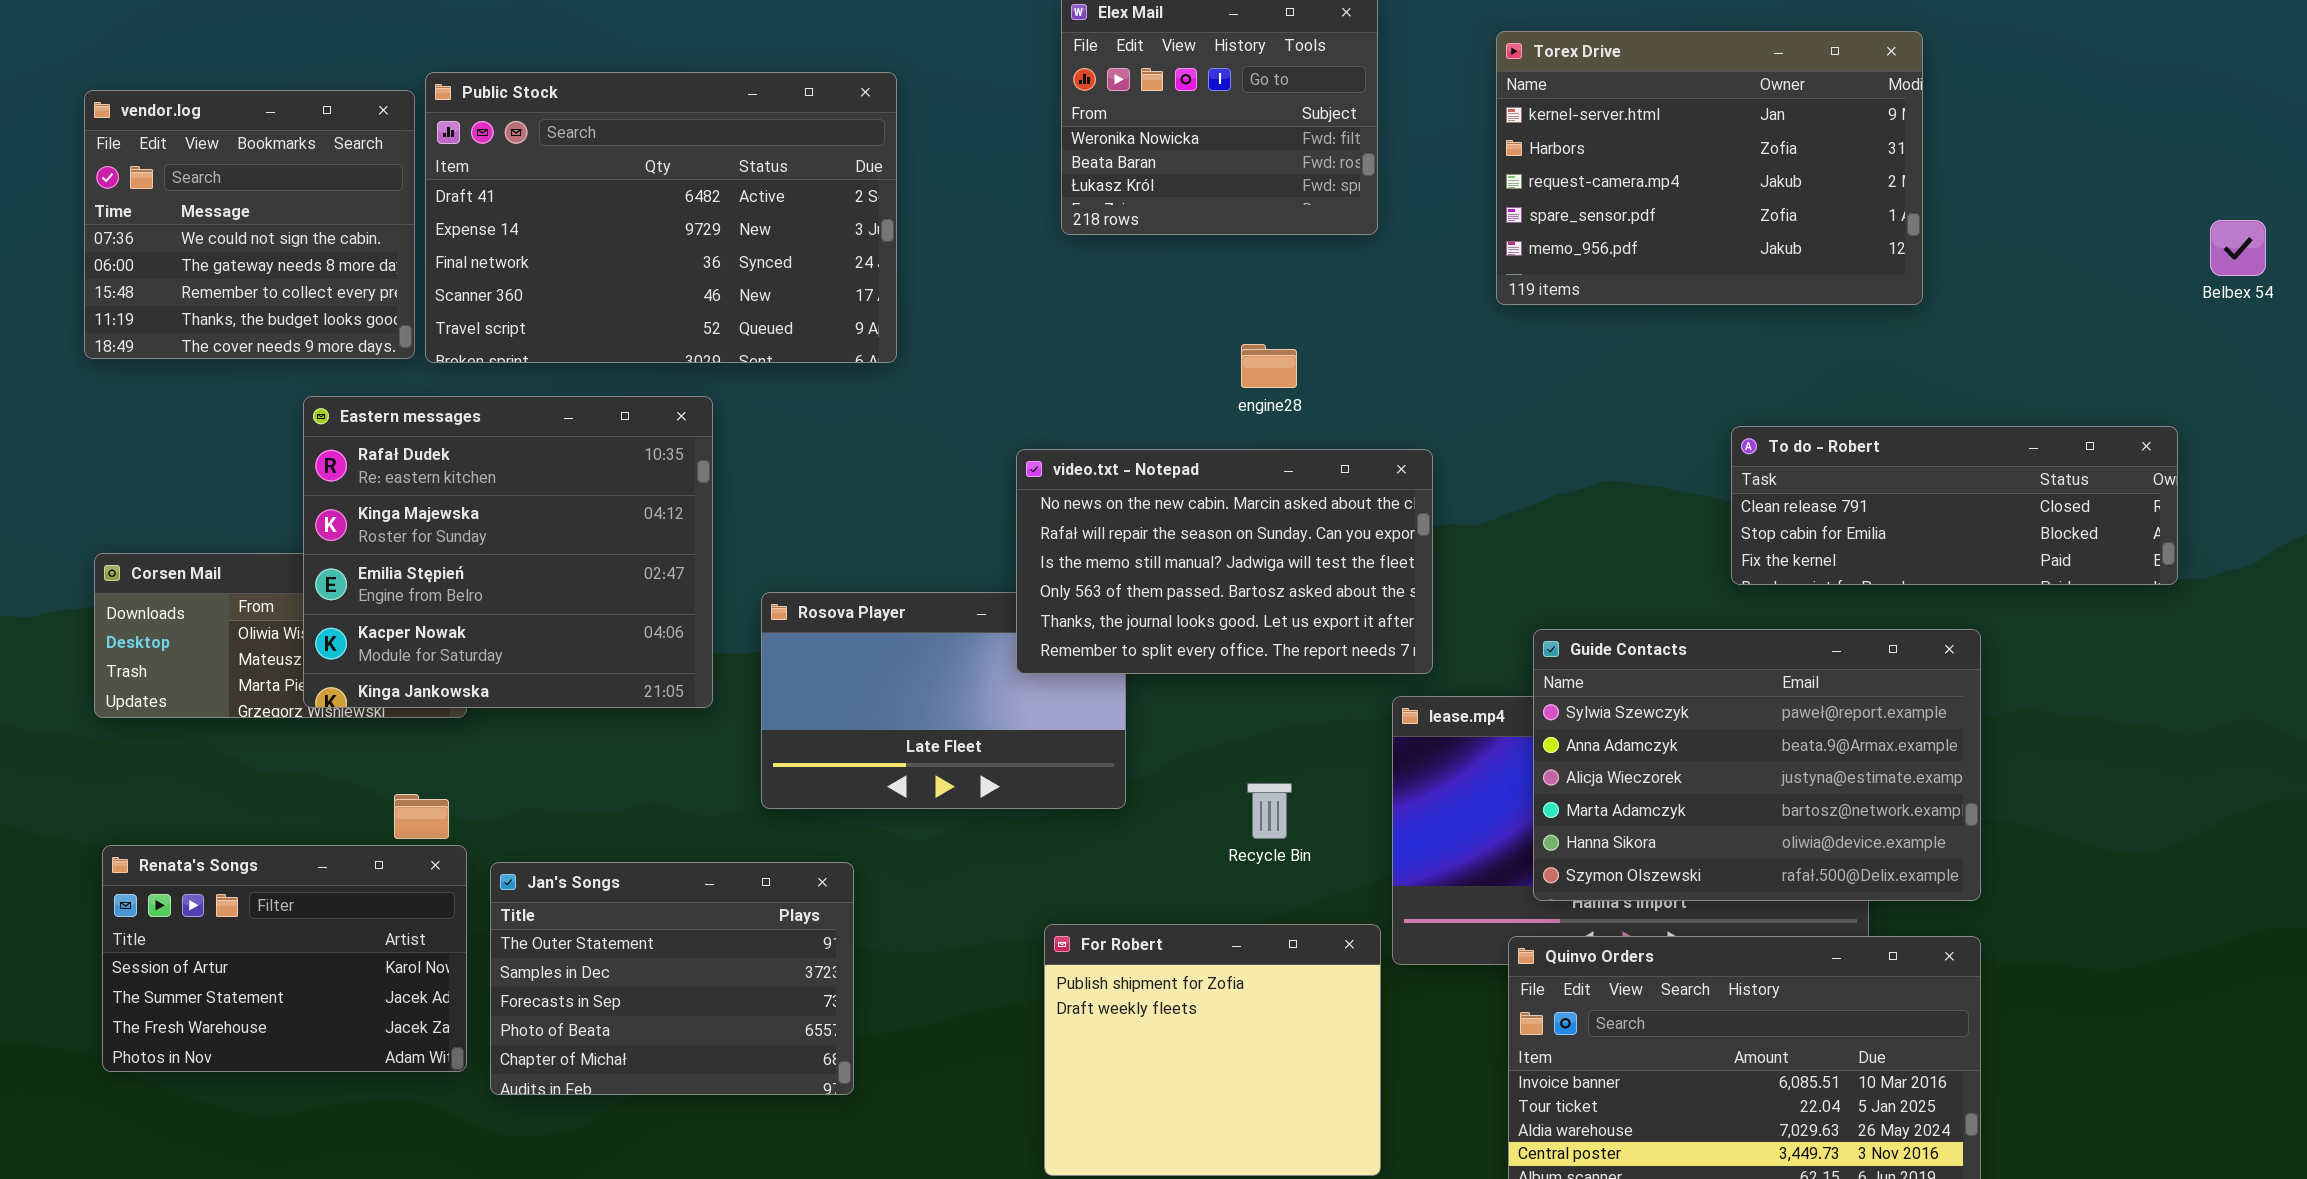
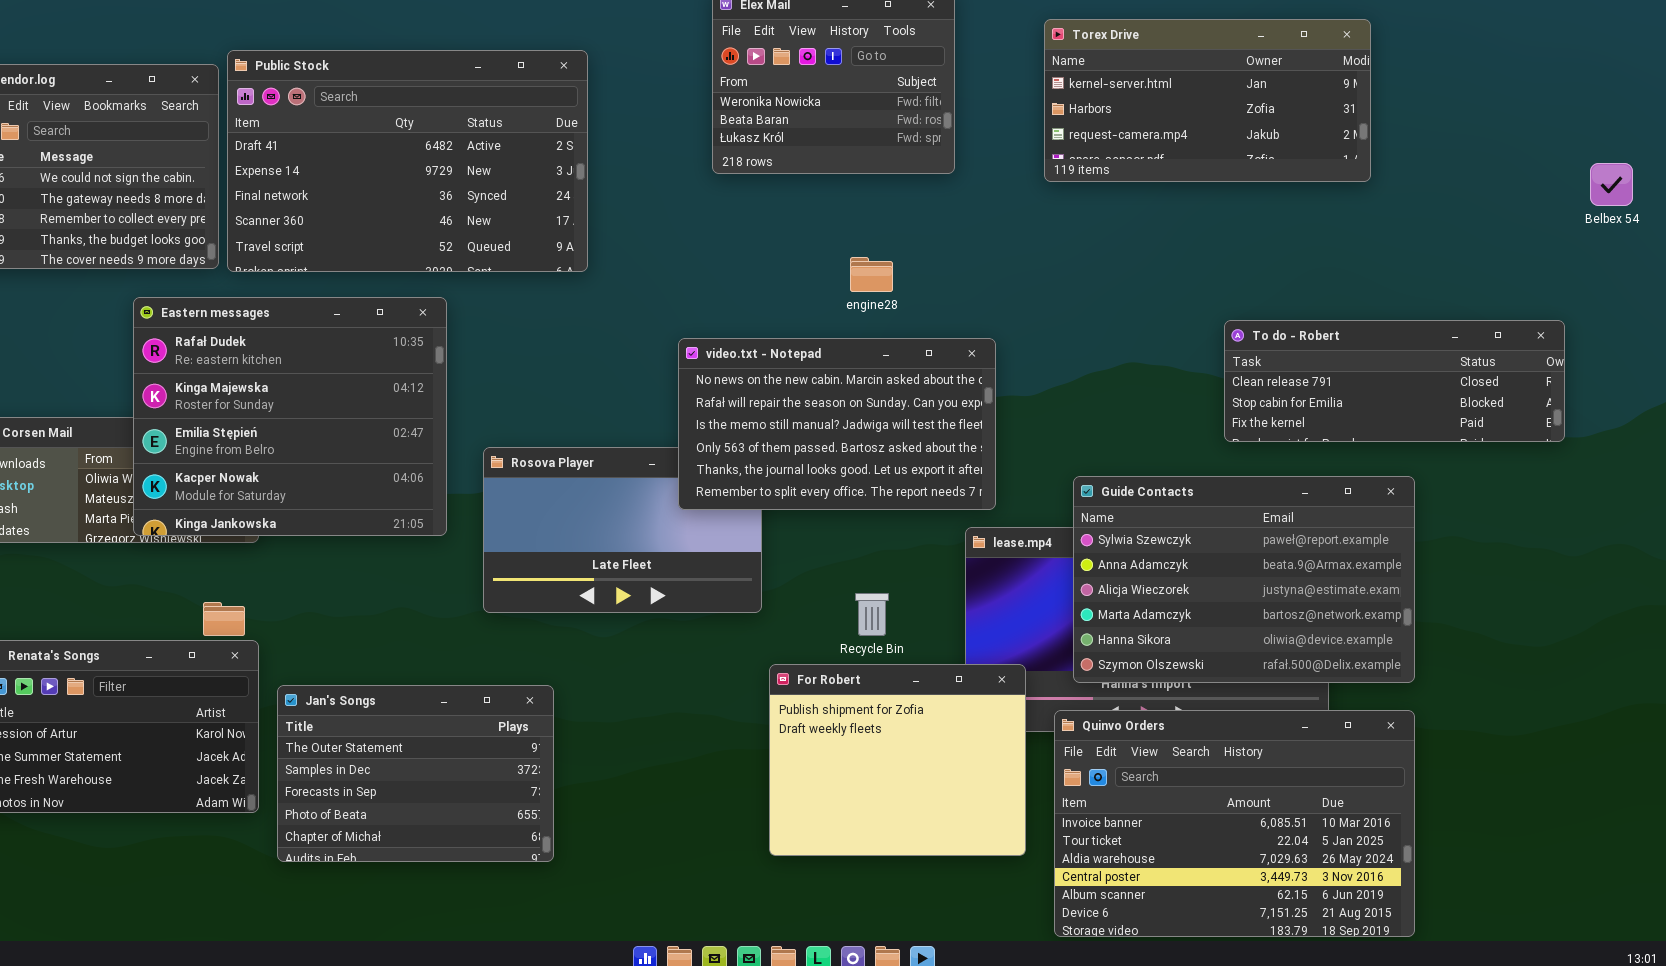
Torex Drive: [1496,31,1923,305] -> [1044,19,1371,182], resized
Jan's Songs: [490,862,854,1095] -> [277,685,554,862], moved
For Robert: [1044,924,1381,1176] -> [769,664,1026,856], moved

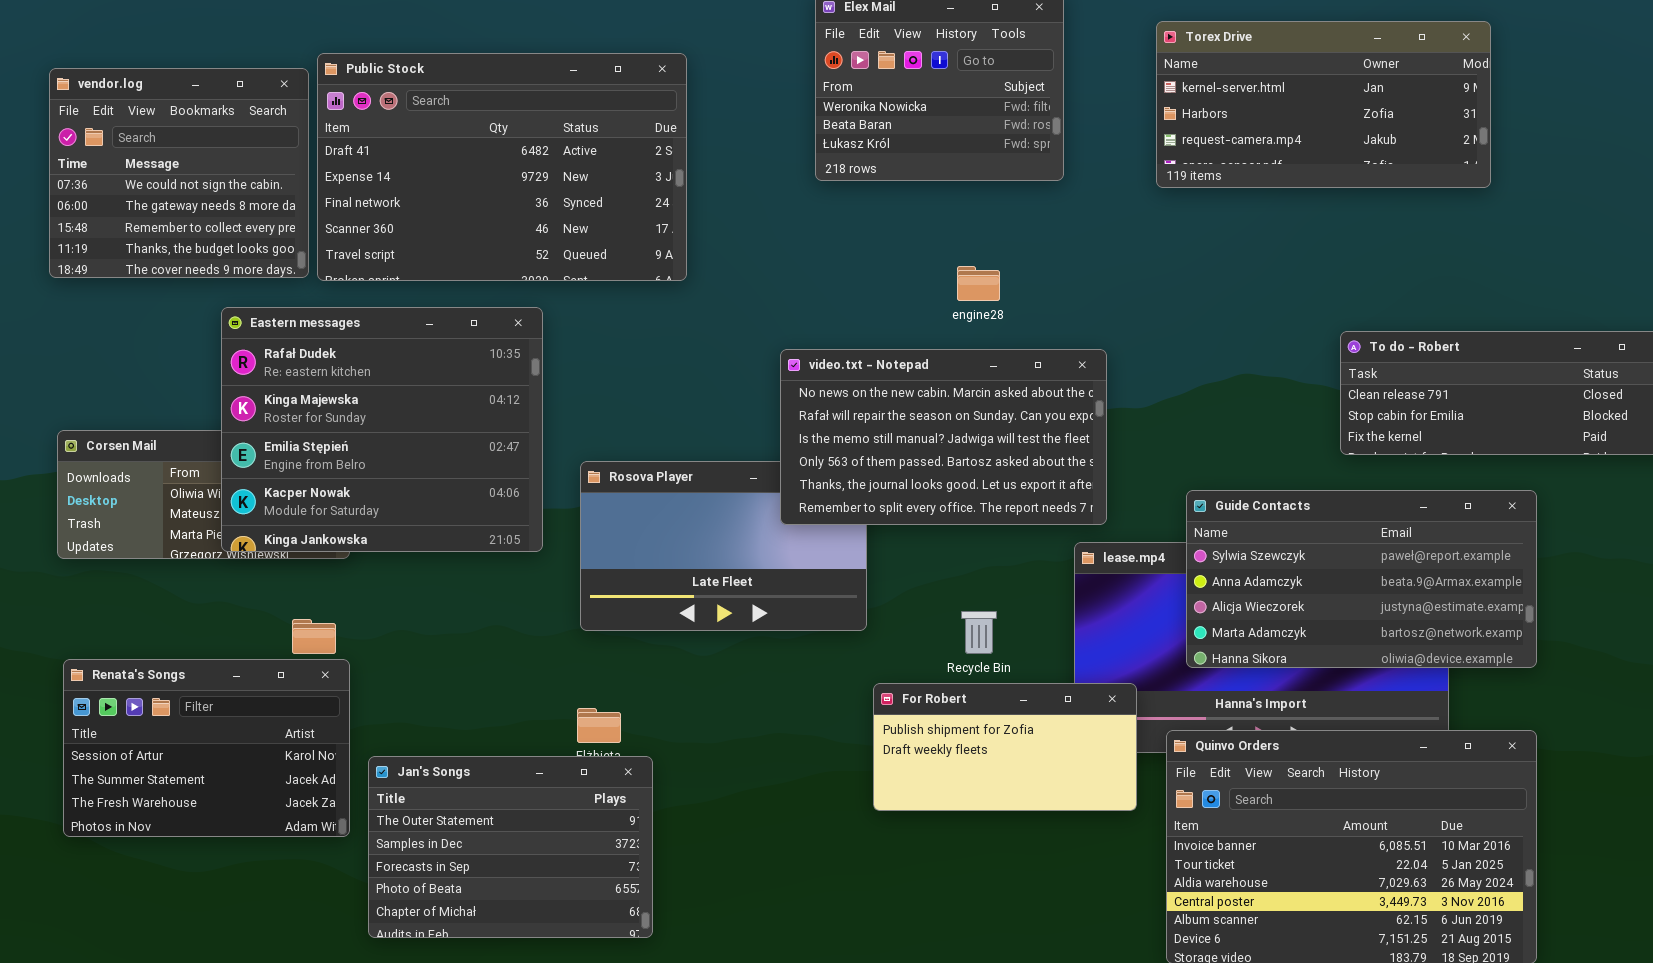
Guide Contacts: [1073,476,1415,683] -> [1186,490,1537,668], resized
For Robert: [769,664,1026,856] -> [873,683,1137,811], resized
Jan's Songs: [277,685,554,862] -> [368,756,653,938], moved

